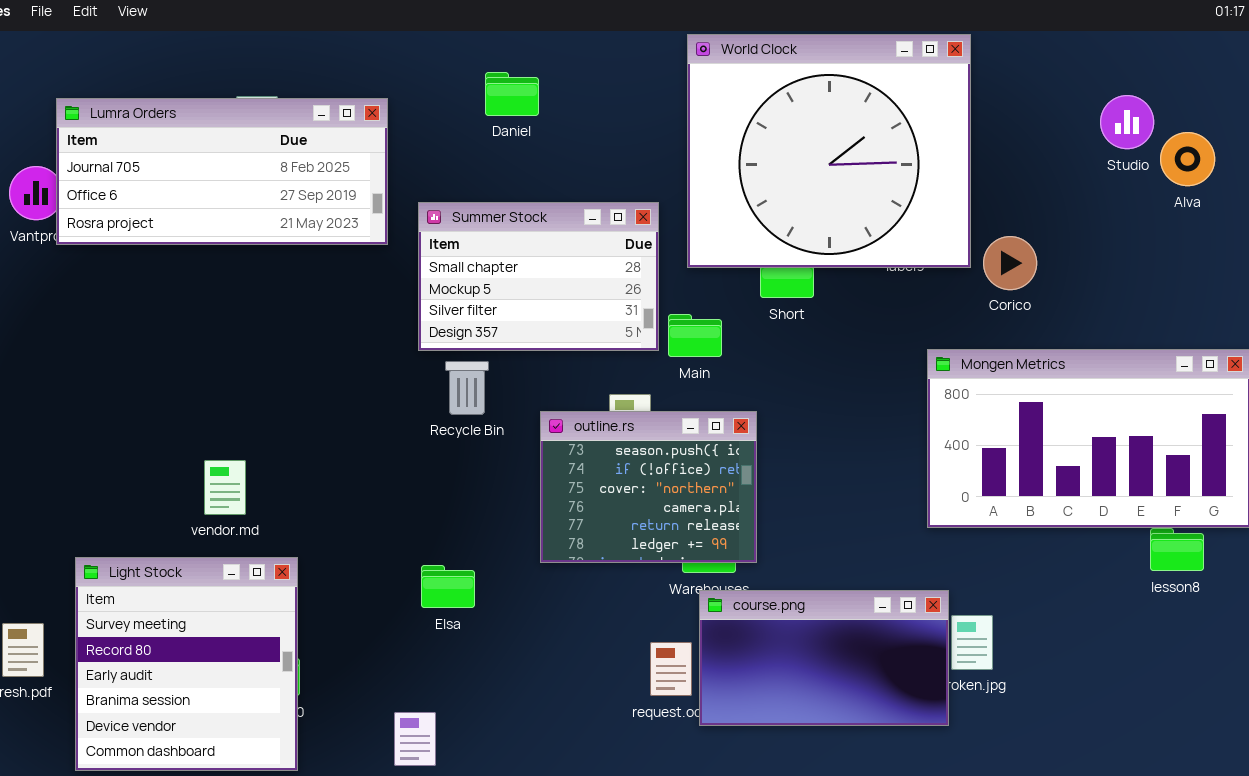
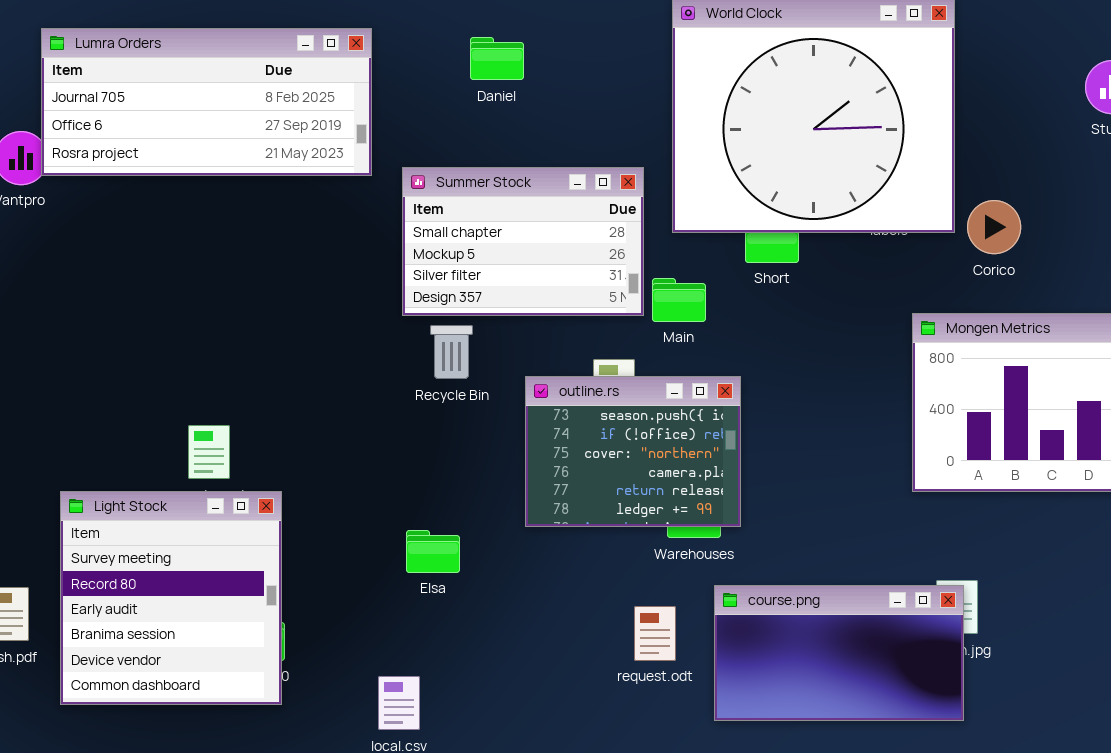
Lumra Orders: [56,98,388,245] -> [41,28,372,176], moved
Light Stock: [75,557,298,771] -> [60,491,282,705], moved
course.png: [699,590,949,726] -> [714,585,964,721], moved

